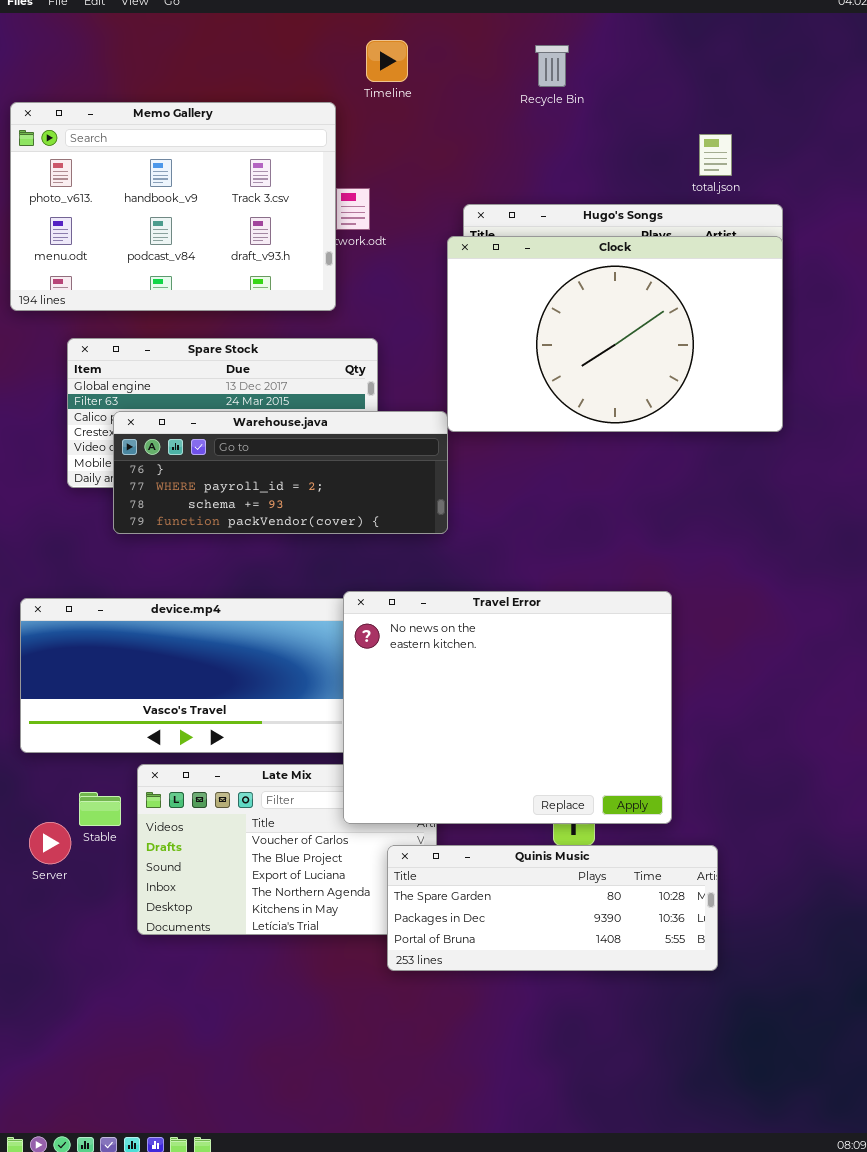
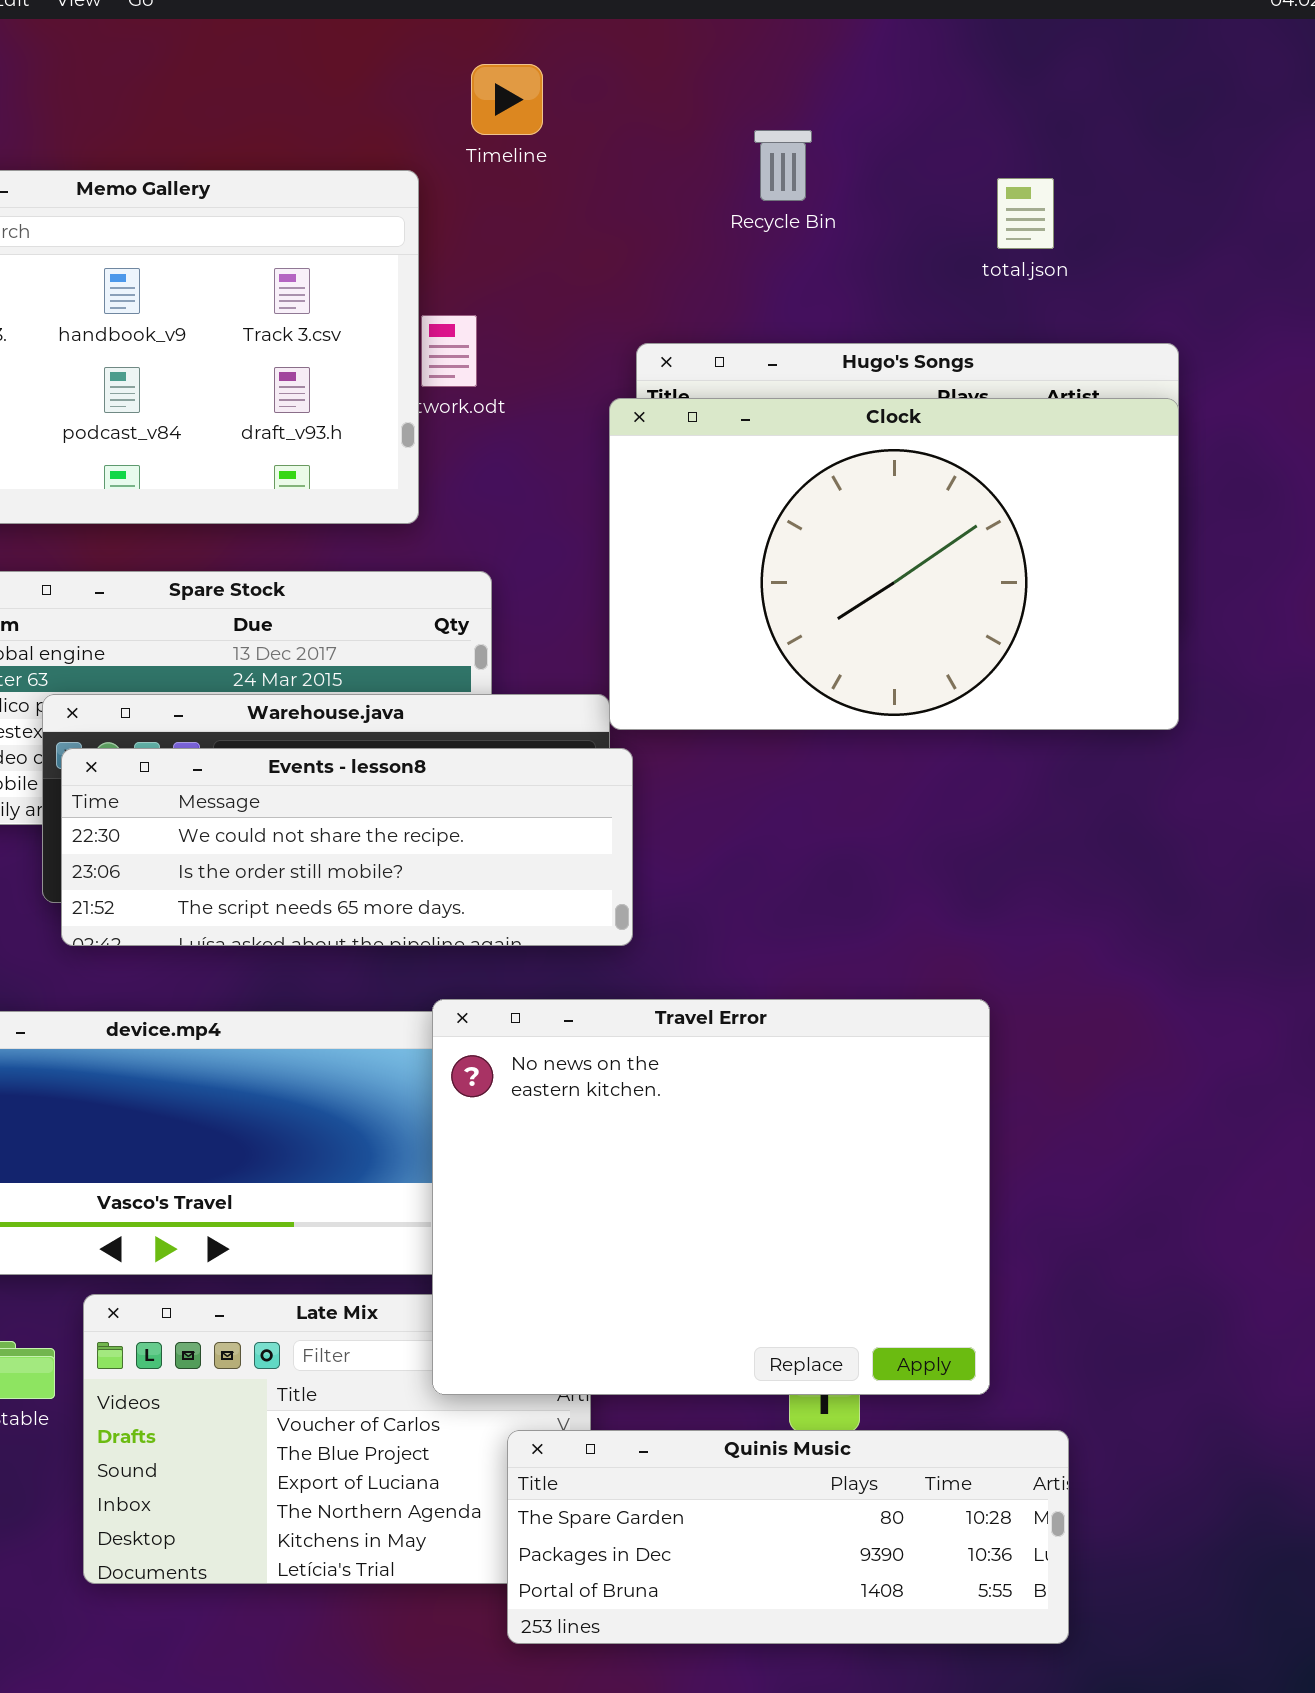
Recycle Bin: [535,45,569,87] -> [754,130,812,201], moved
total.json: [699,134,732,176] -> [997,178,1054,249], moved
Events - lesson8: none -> [61,748,633,946], opened

